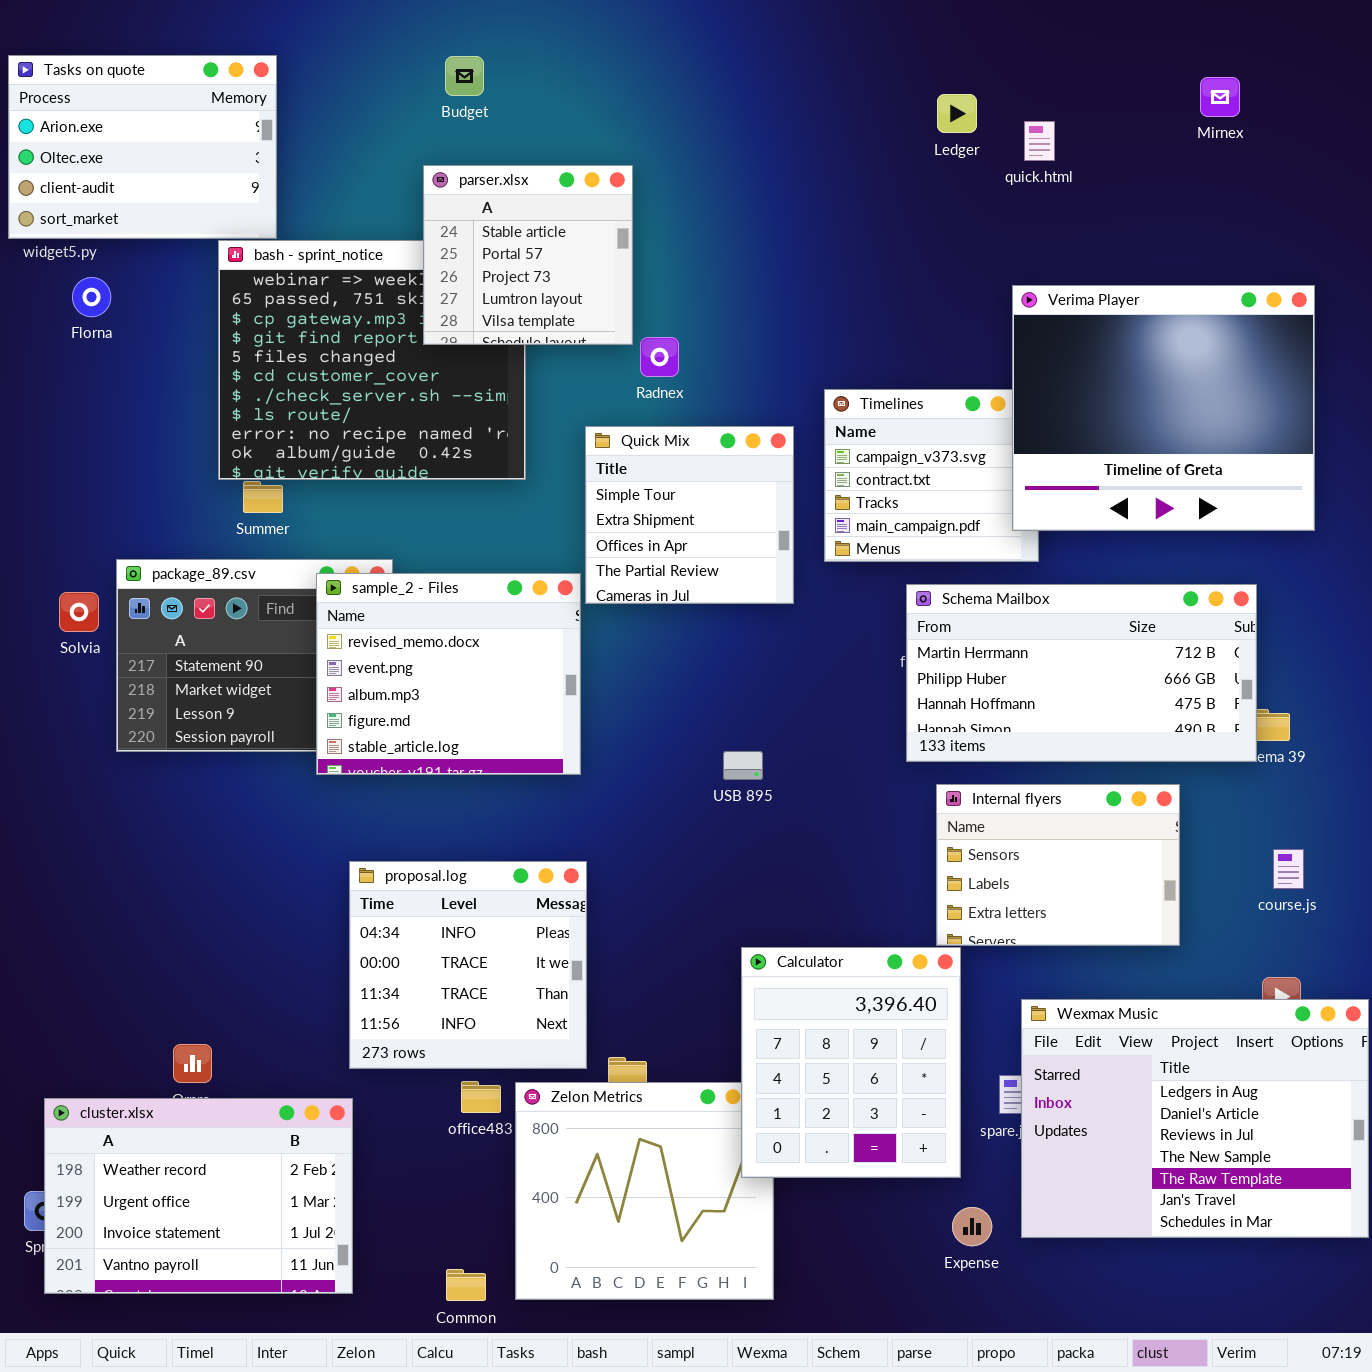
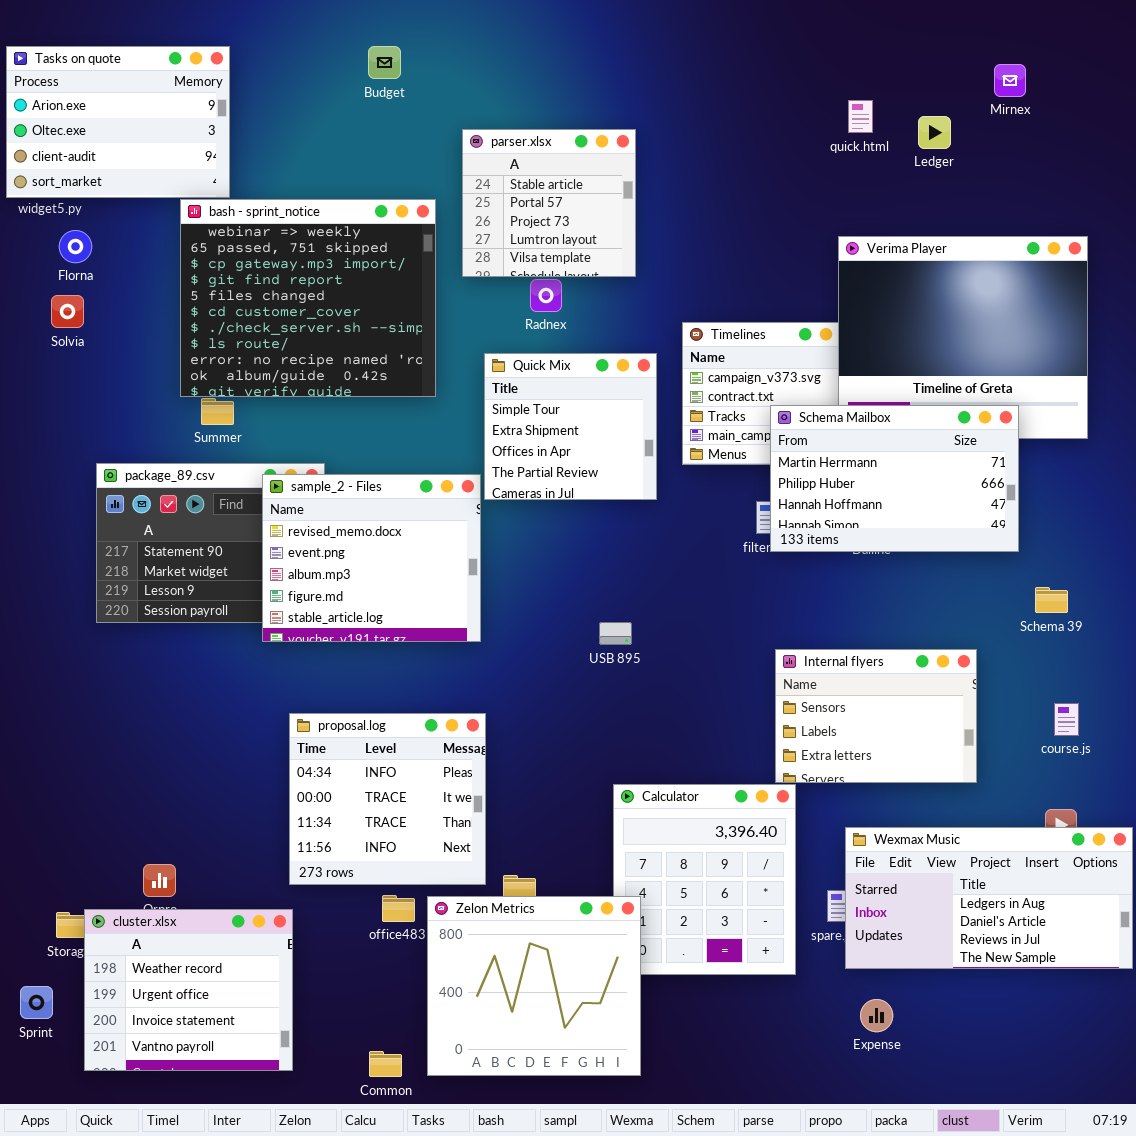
Ledger: [937,94,977,133] -> [918,116,951,149], moved
parser.xlsx: [423,165,633,345] -> [462,129,636,277], moved
Schema Mailbox: [906,584,1257,762] -> [770,405,1019,552], moved, resized
Solvia: [59,592,99,632] -> [51,295,84,328], moved
Wexmax Music: [1021,999,1369,1238] -> [845,827,1133,969], resized
Zelon Metrics: [515,1082,774,1300] -> [427,896,641,1076], raised
cluster.xlsx: [44,1098,353,1294] -> [84,909,293,1071], resized
Expense: [952,1207,992,1246] -> [860,999,893,1032], moved

